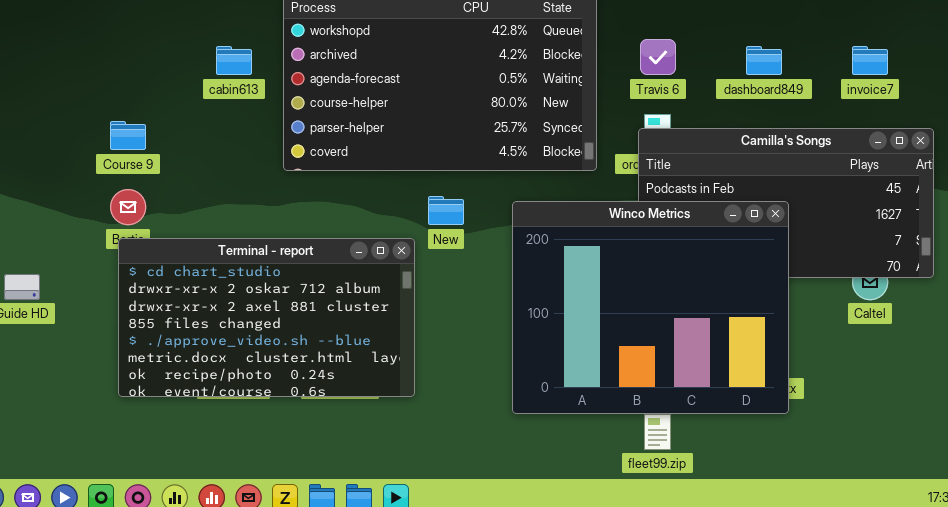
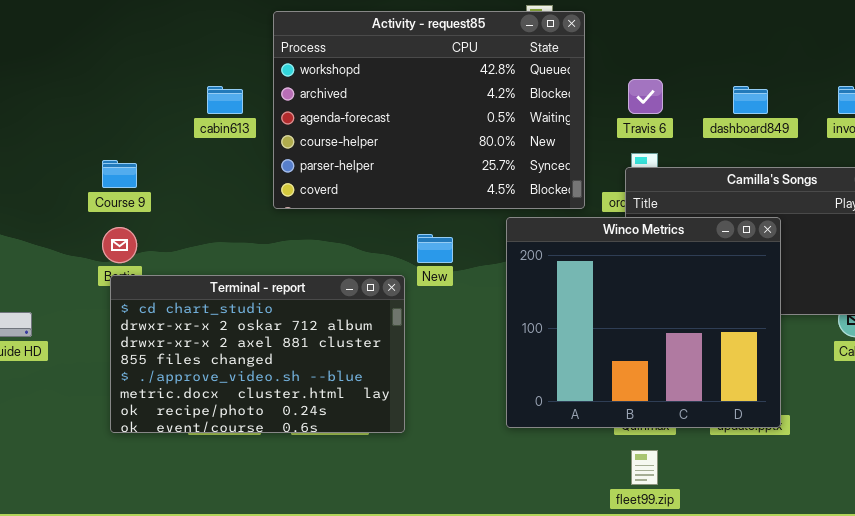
Winco Metrics: [512,201,789,414] -> [506,217,781,428], moved

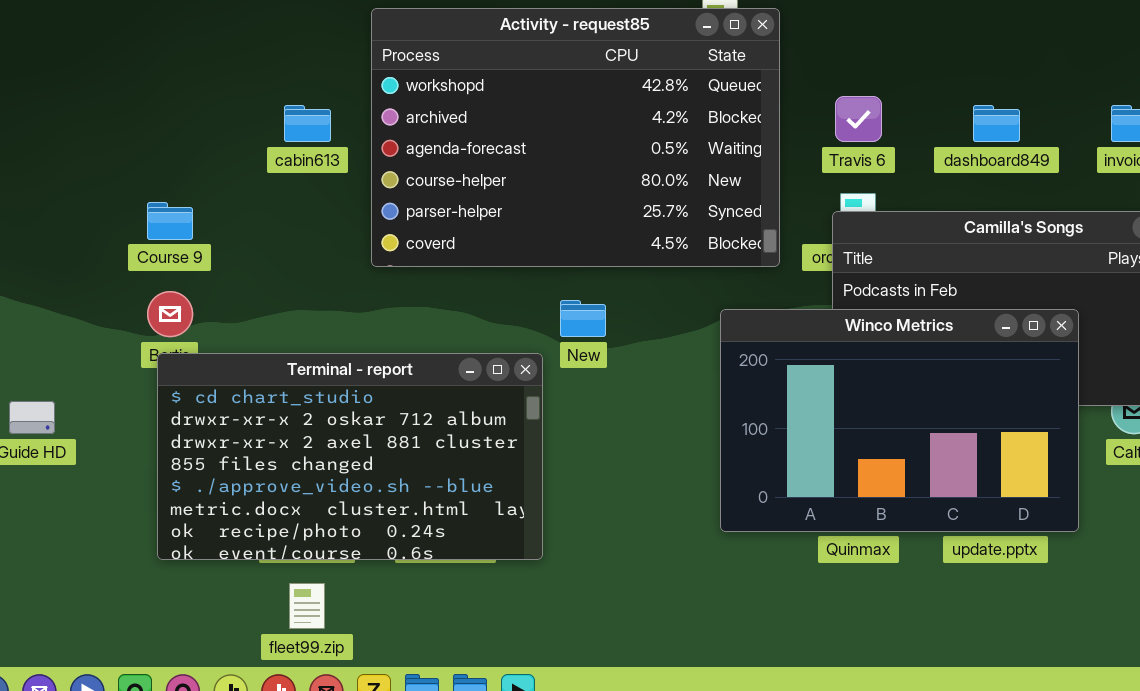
Winco Metrics: [506,217,781,428] -> [720,309,1079,532], moved, resized
fleet99.zip: [631,450,658,485] -> [289,583,325,629], moved

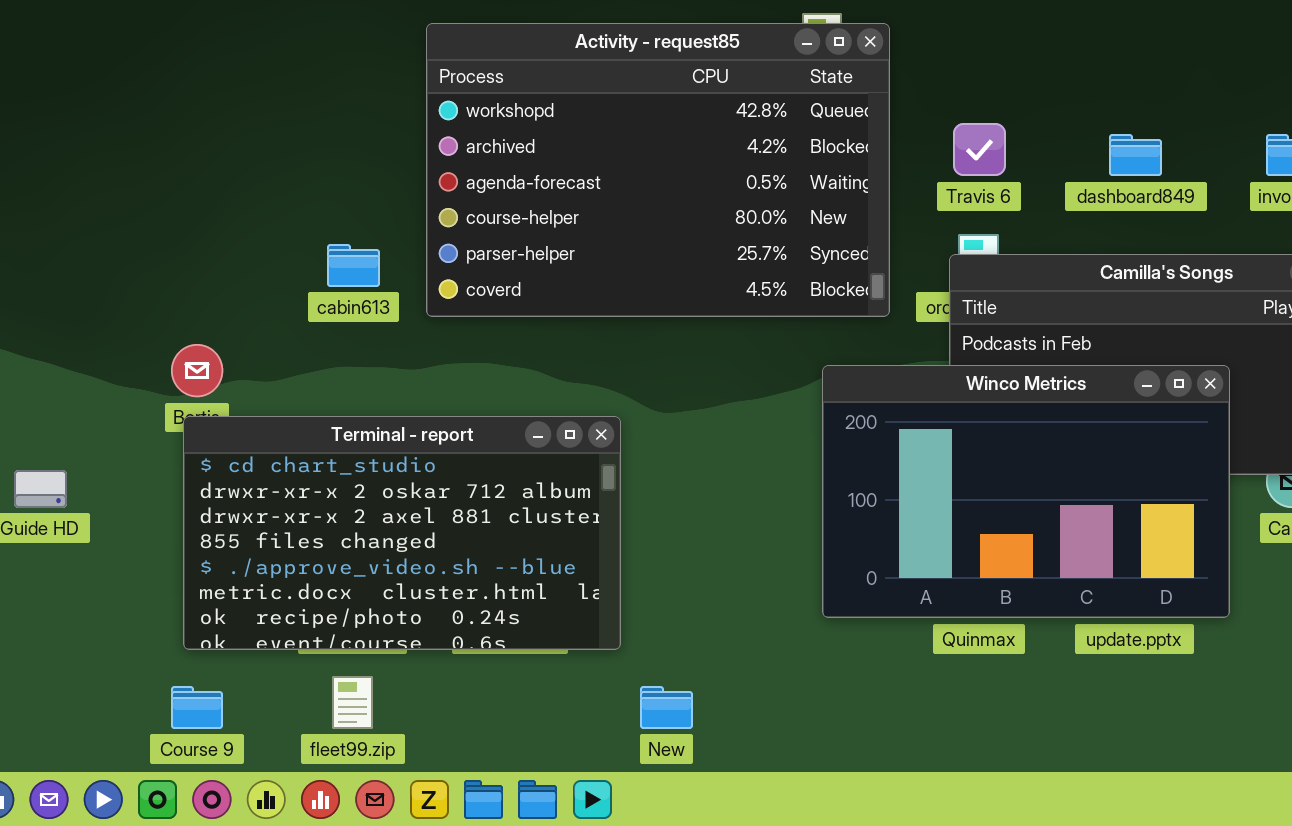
cabin613: [284,105,331,142] -> [327,244,380,287], moved
Course 9: [147,202,193,240] -> [171,686,223,729], moved
New: [560,300,606,337] -> [640,686,693,729], moved

